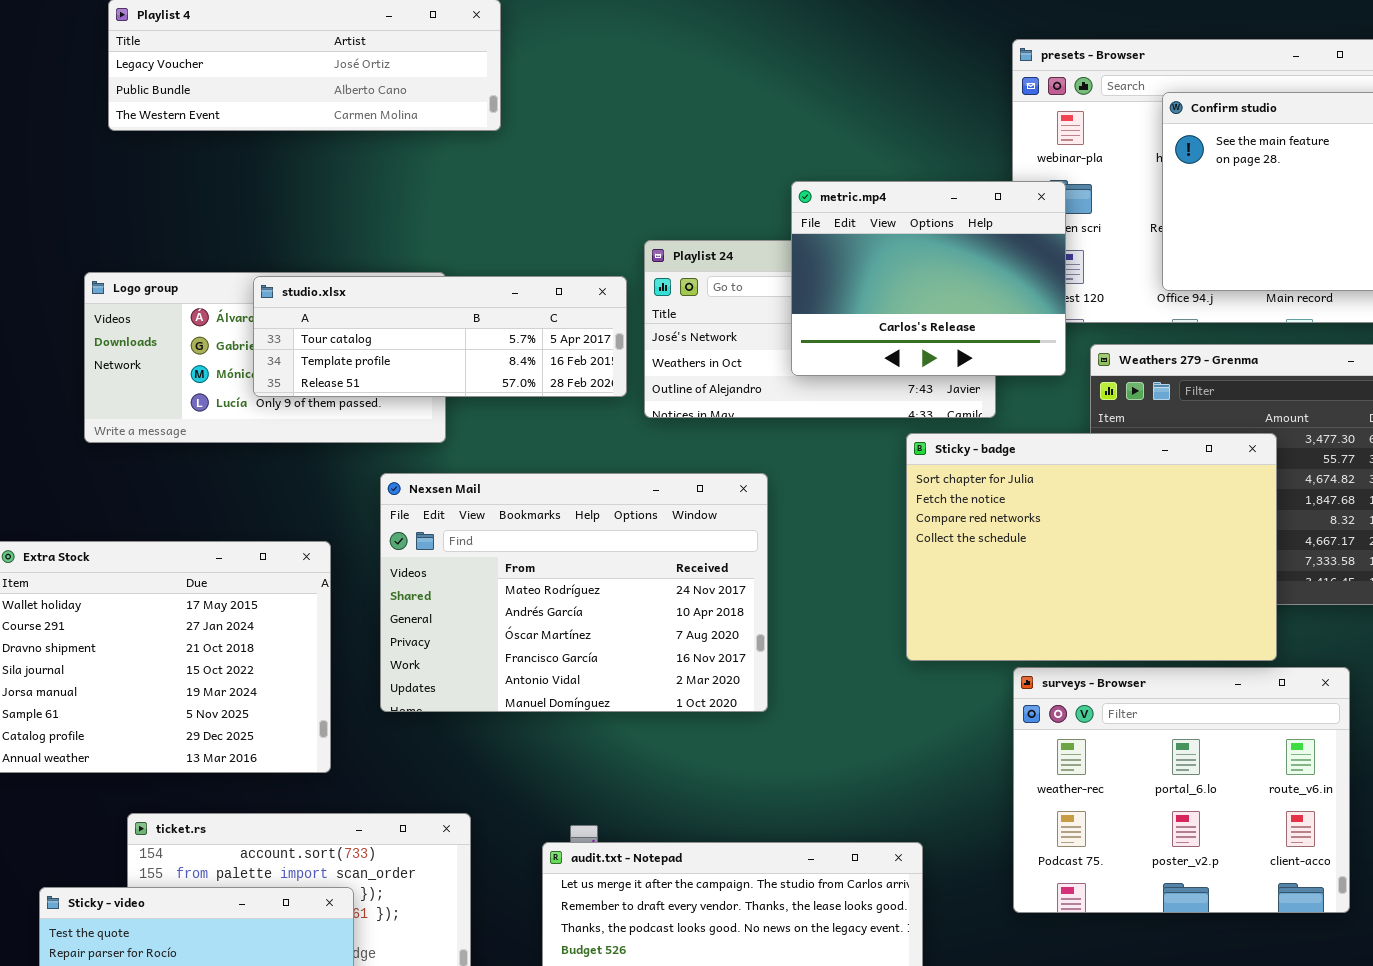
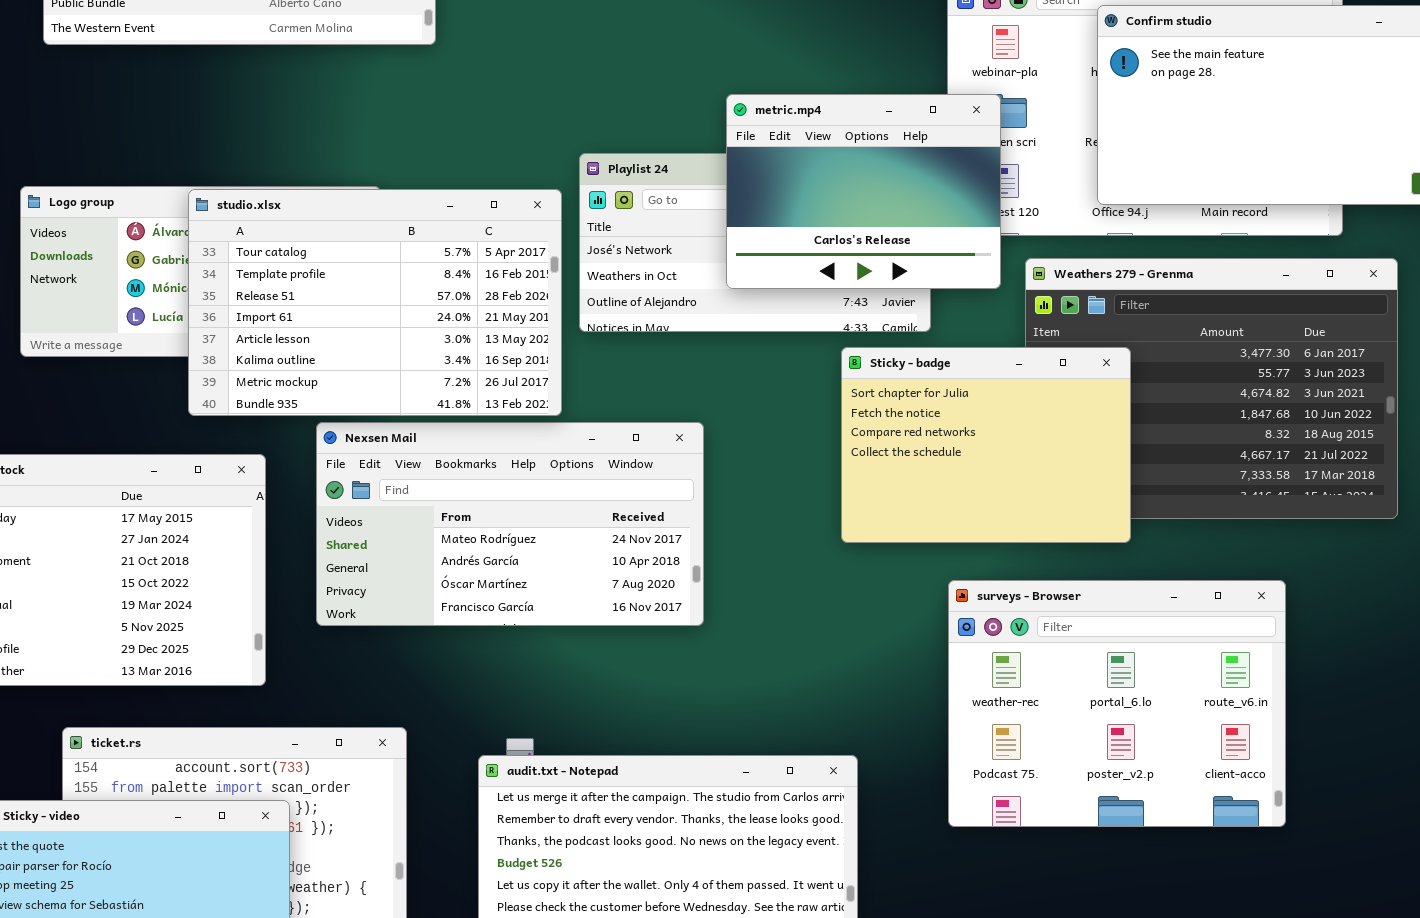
studio.xlsx: [253,276,627,397] -> [188,189,562,416], resized
Sticky - badge: [906,433,1277,661] -> [841,347,1131,543], resized
Nexsen Mail: [380,473,768,712] -> [316,422,704,626], resized

